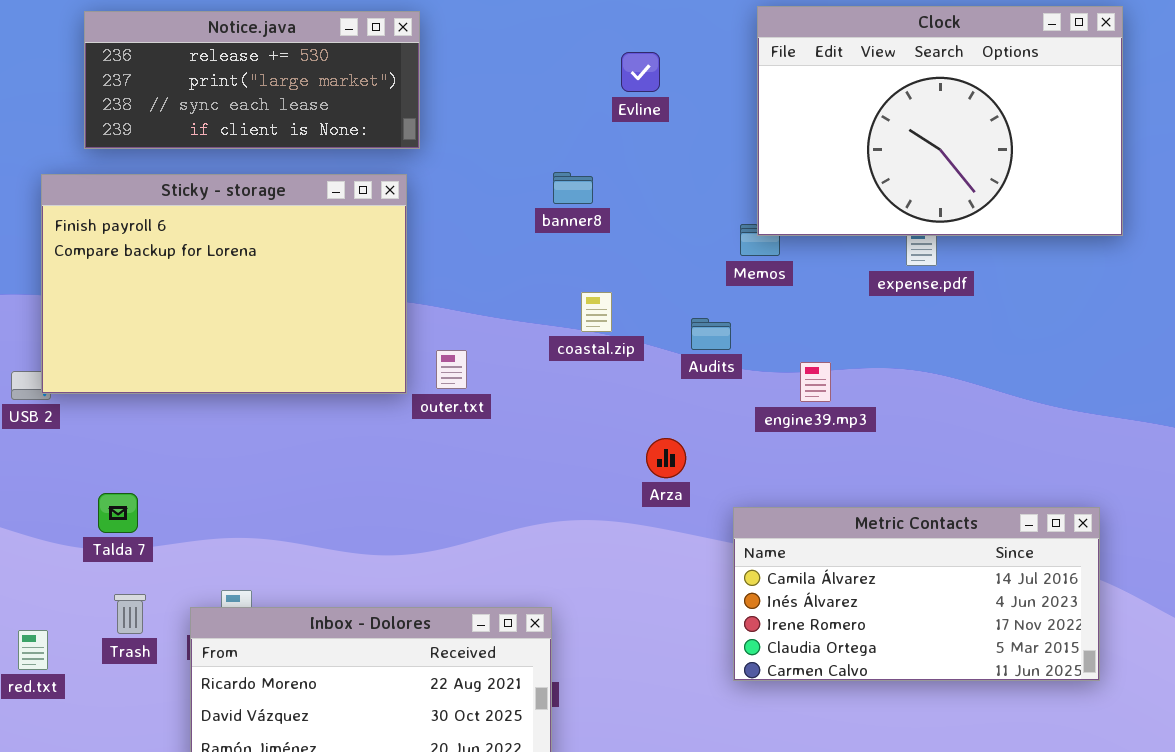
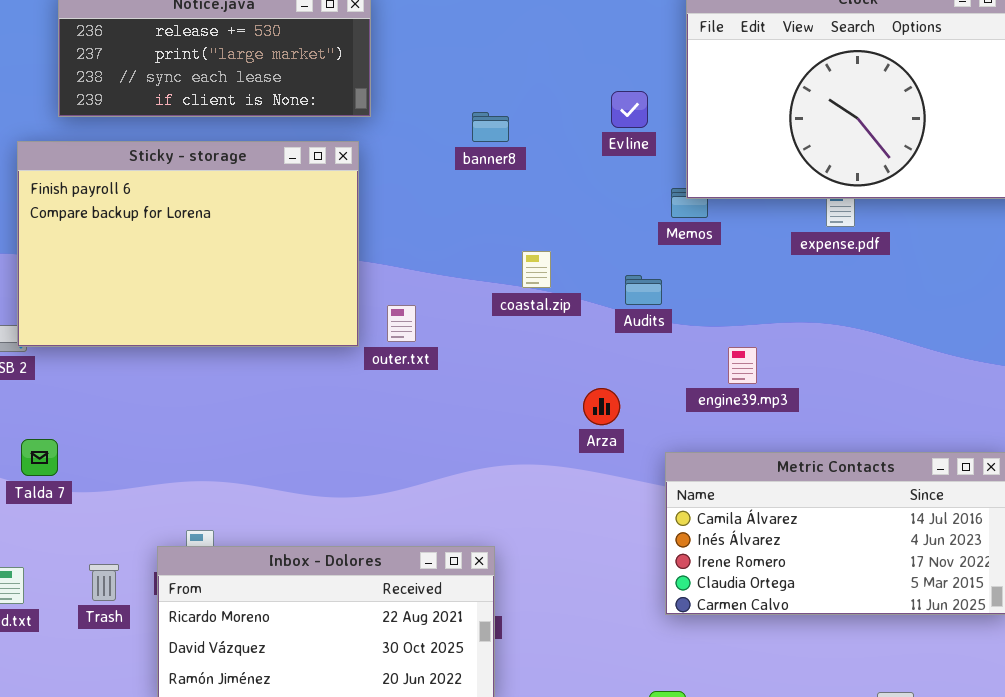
Evline: [621,52,660,92] -> [611,91,648,128], moved
banner8: [553,172,593,204] -> [472,112,509,142], moved
engine39.mp3: [800,362,831,402] -> [728,347,757,384], moved
Talda 7: [98,493,138,533] -> [21,439,58,476], moved
Trash: [114,594,146,634] -> [89,564,119,601], moved

